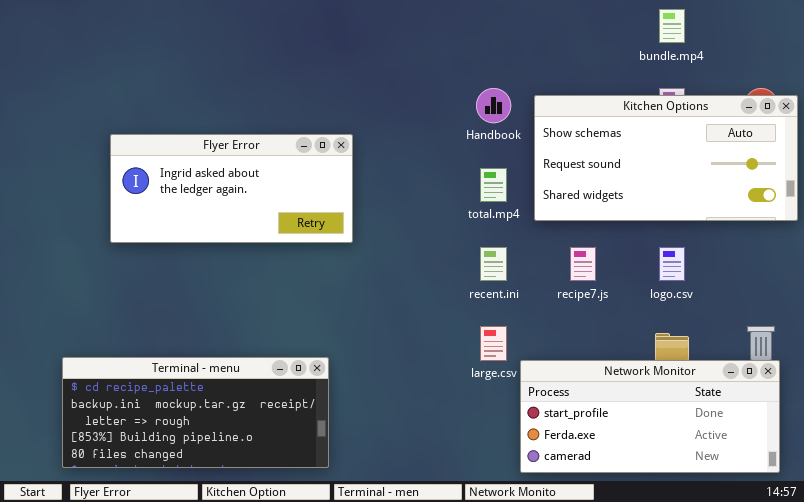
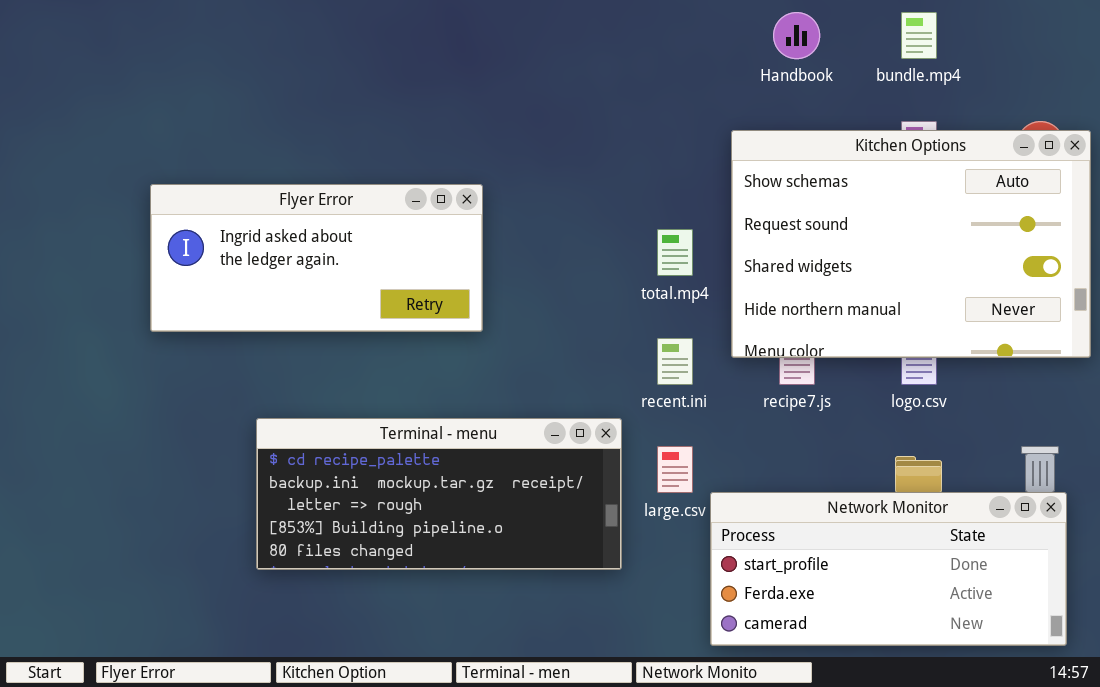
Handbook: [476,88,511,123] -> [773,12,820,59], moved
Kitchen Options: [534,95,798,221] -> [731,130,1091,358], resized
Terminal - menu: [62,357,329,468] -> [256,418,622,570], moved

